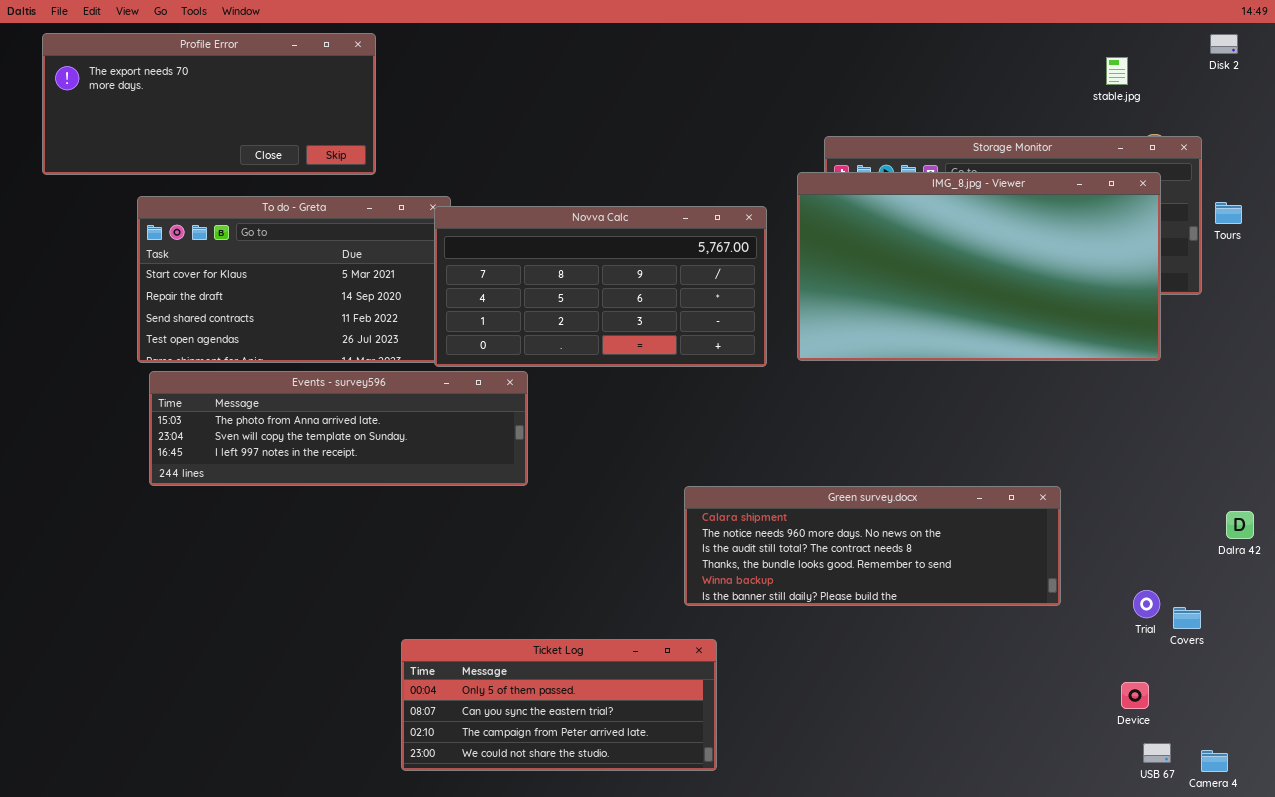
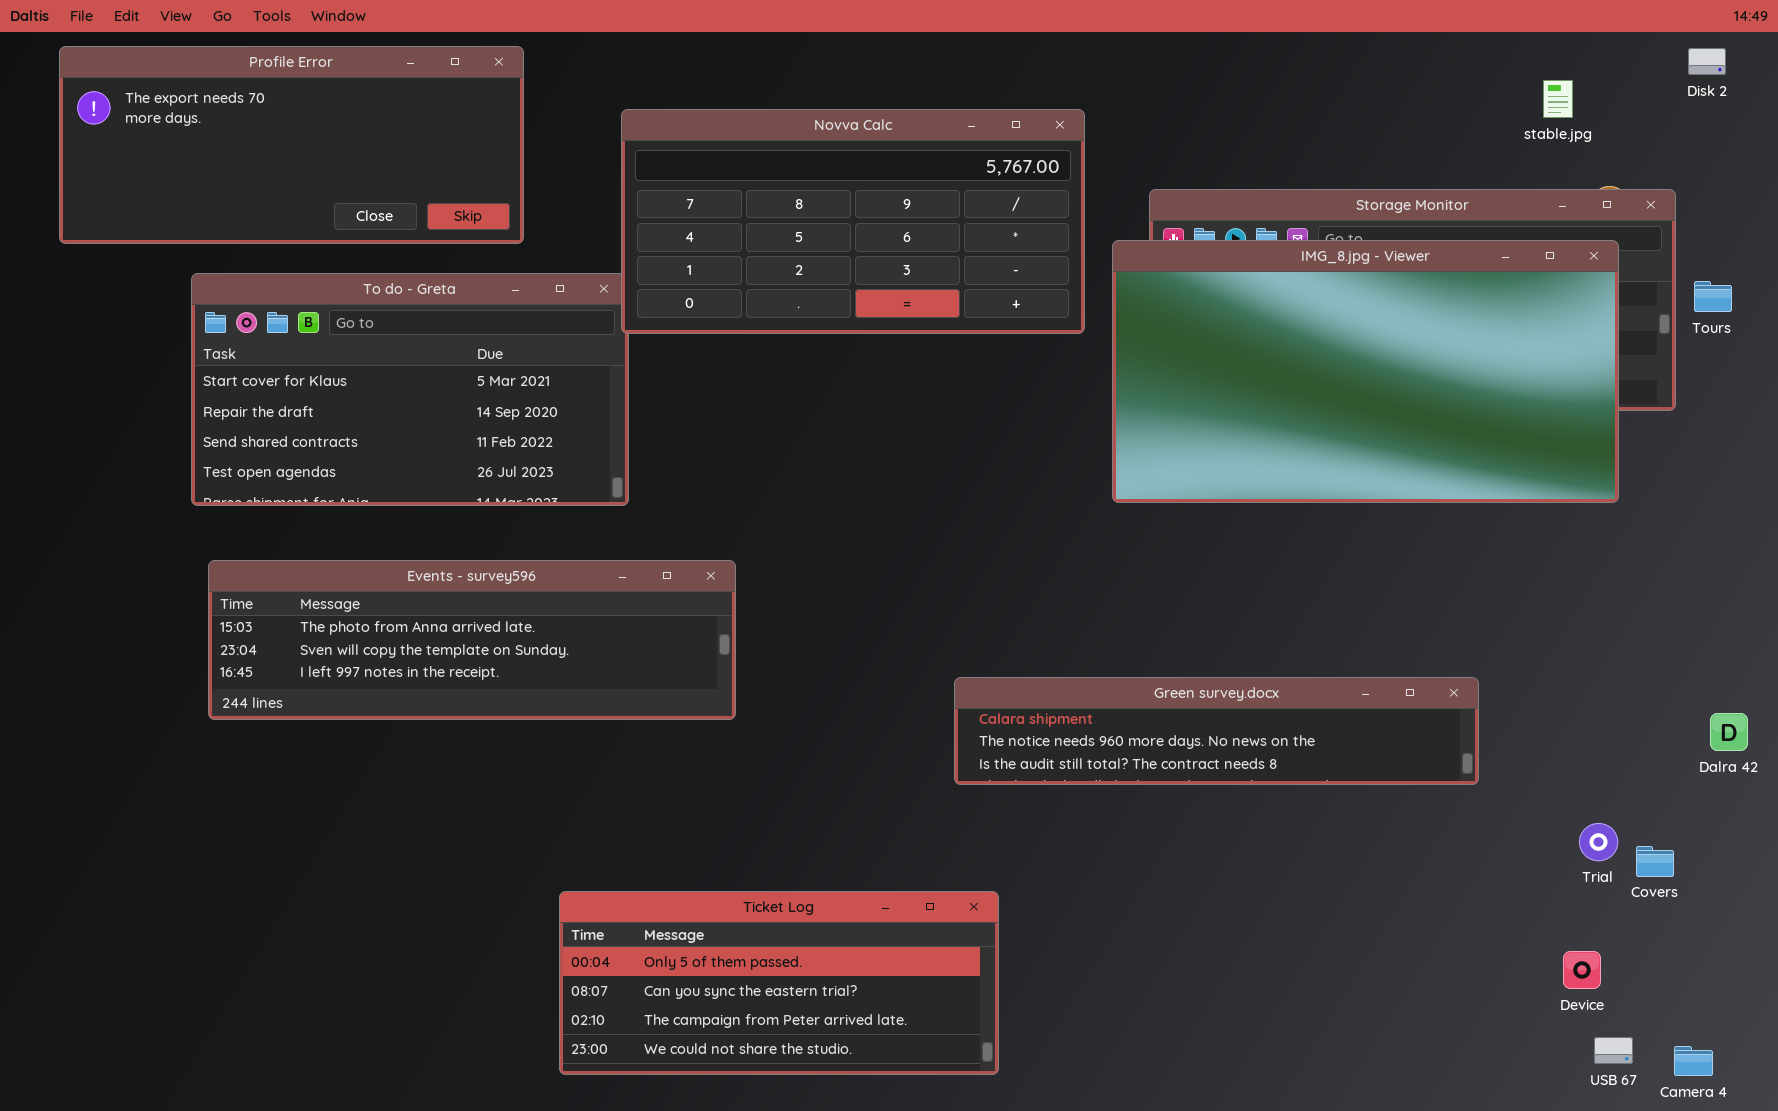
Novva Calc: [434,206,767,367] -> [621,109,1085,334], moved
Events - survey596: [149,371,528,486] -> [208,560,736,720], moved
Green survey.docx: [684,486,1061,606] -> [954,677,1479,785], resized

